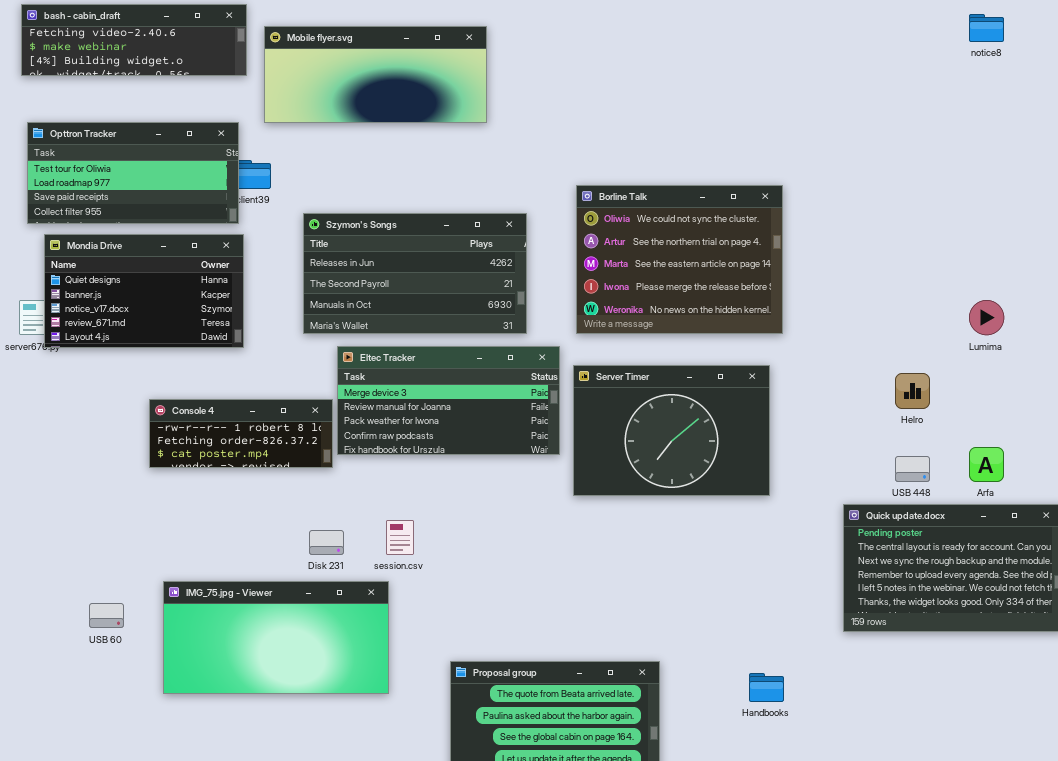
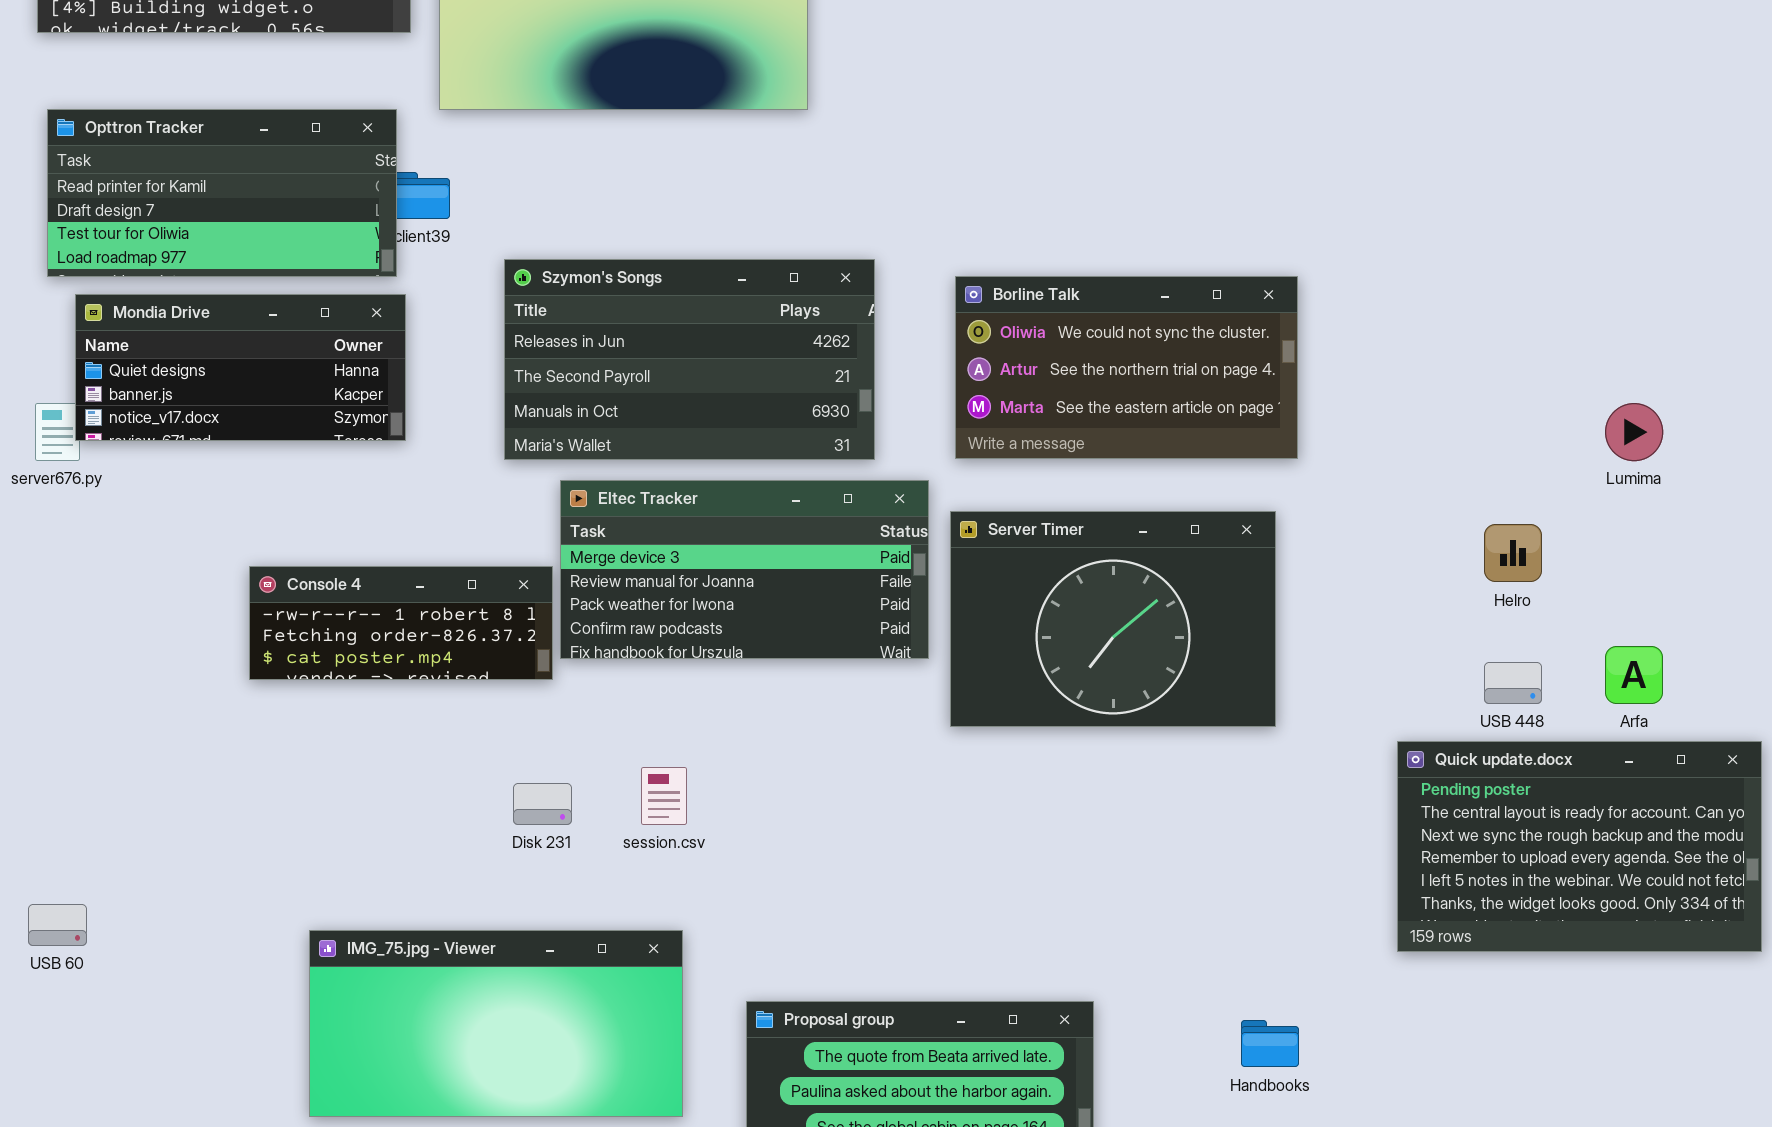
Opttron Tracker: [27,122,239,224] -> [47,109,397,277], scrolled up 2 rows
Borline Talk: [576,185,783,334] -> [955,276,1298,459], resized
Mondia Drive: [44,234,244,348] -> [75,294,406,441], resized
IMG_75.jpg - Viewer: [163,581,389,694] -> [309,930,683,1117], moved
USB 60: [89,603,124,628] -> [28,904,87,946], moved

